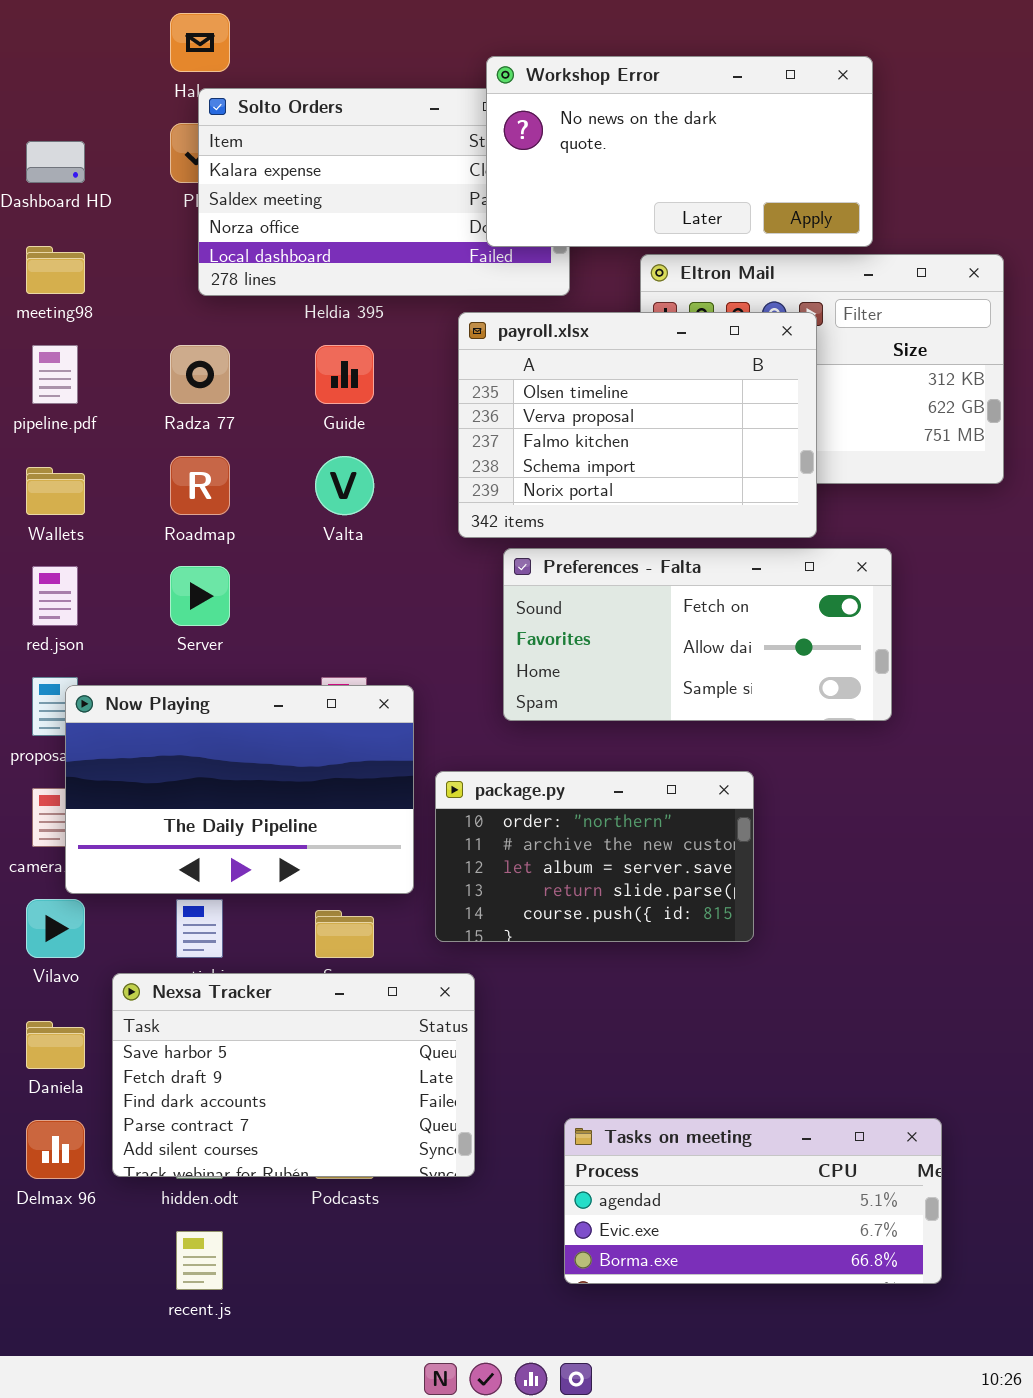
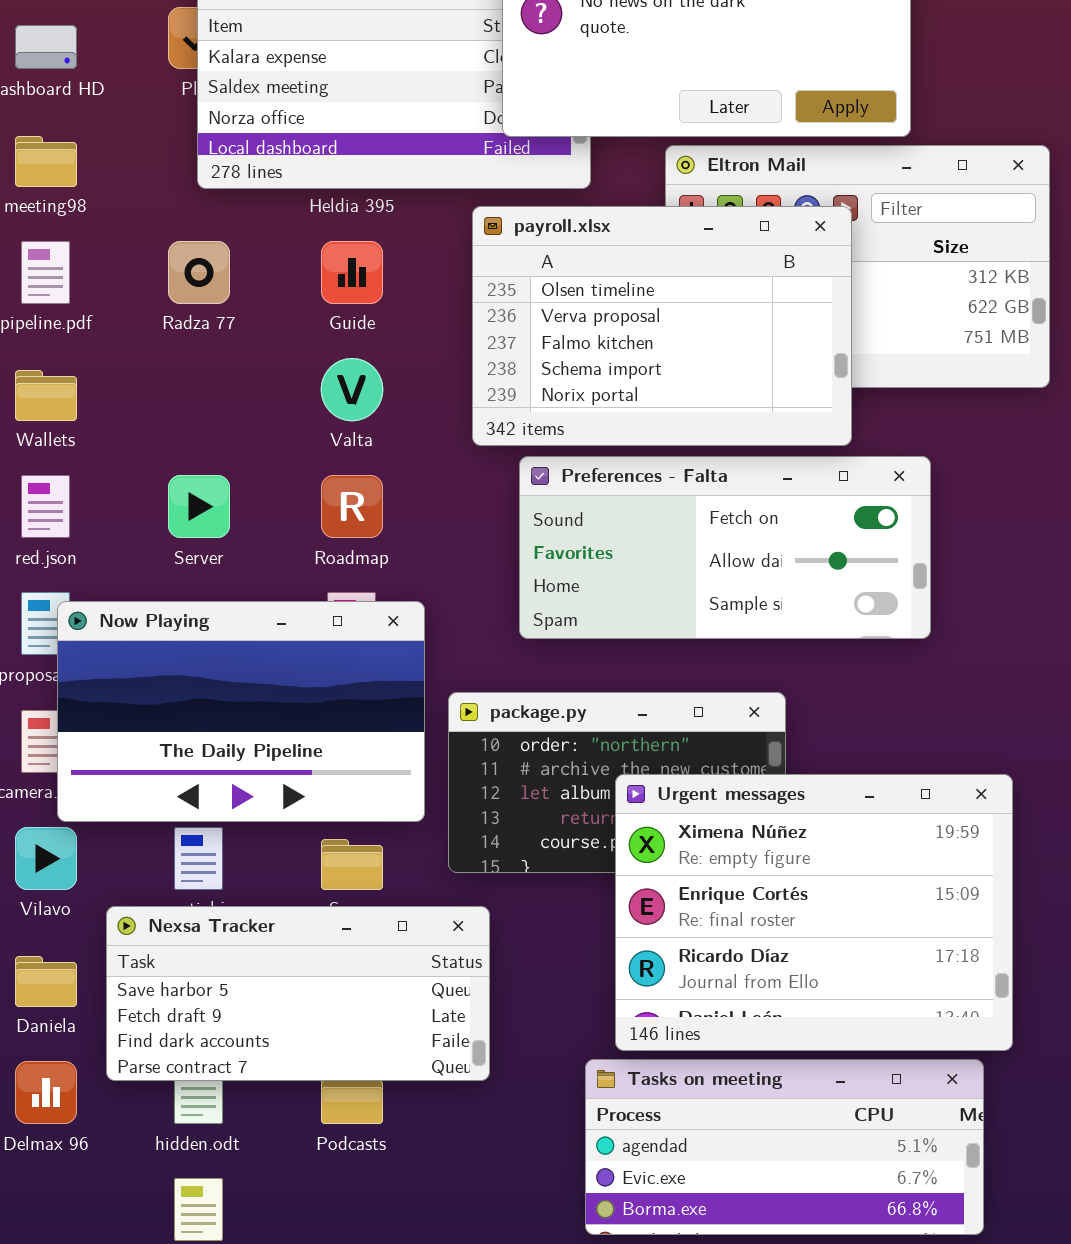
Roadmap: [170,456,230,515] -> [321,475,383,538], moved
Urgent messages: none -> [615,774,1013,1051], opened
Nexsa Tracker: [112,973,475,1177] -> [106,906,490,1081], resized

